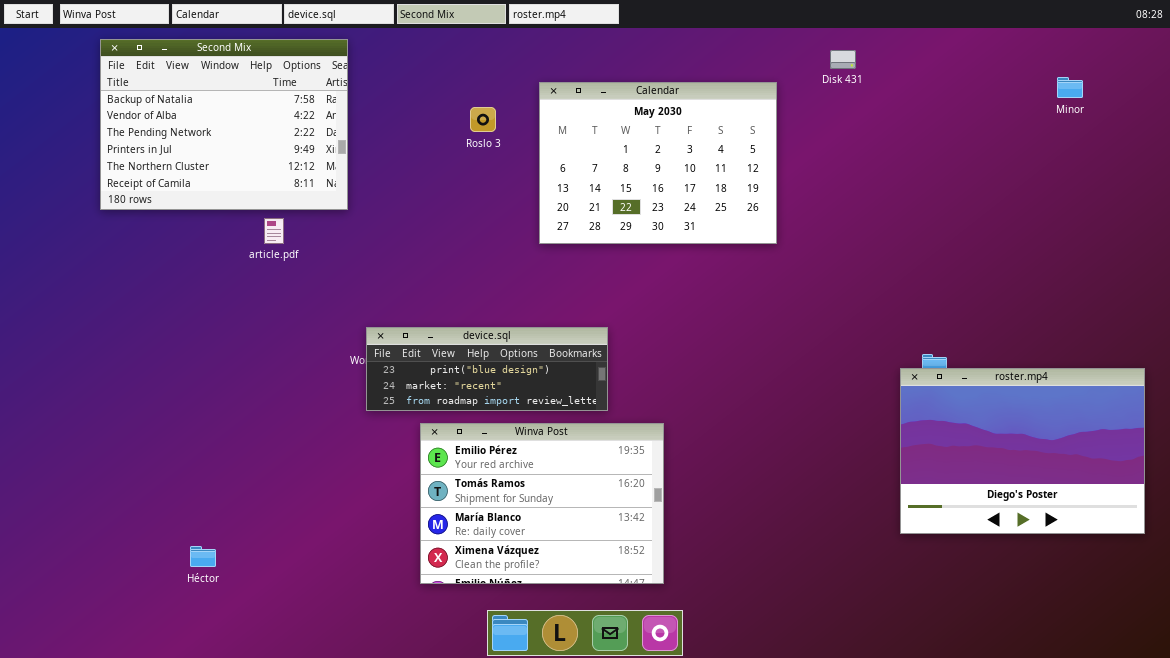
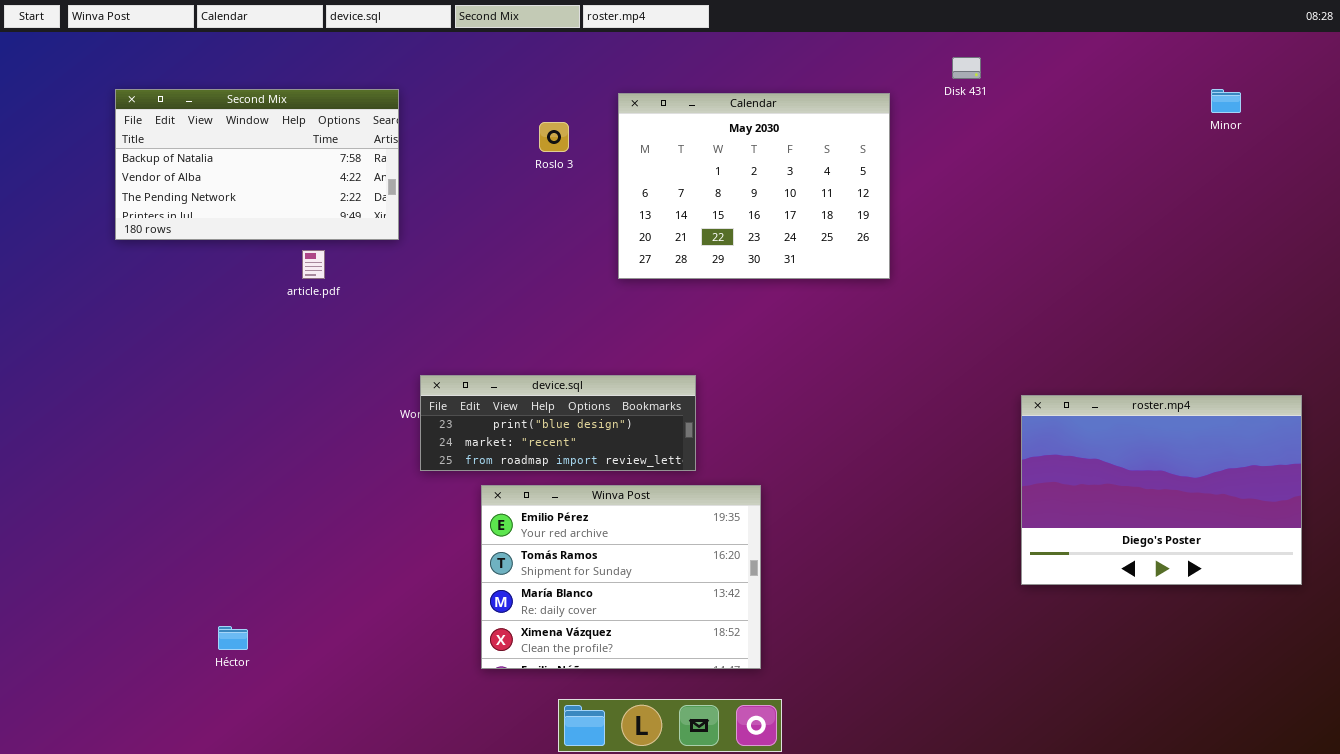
Second Mix: [100,39,348,210] -> [115,89,399,240], resized
roster.mp4: [900,368,1145,534] -> [1021,395,1302,585], moved

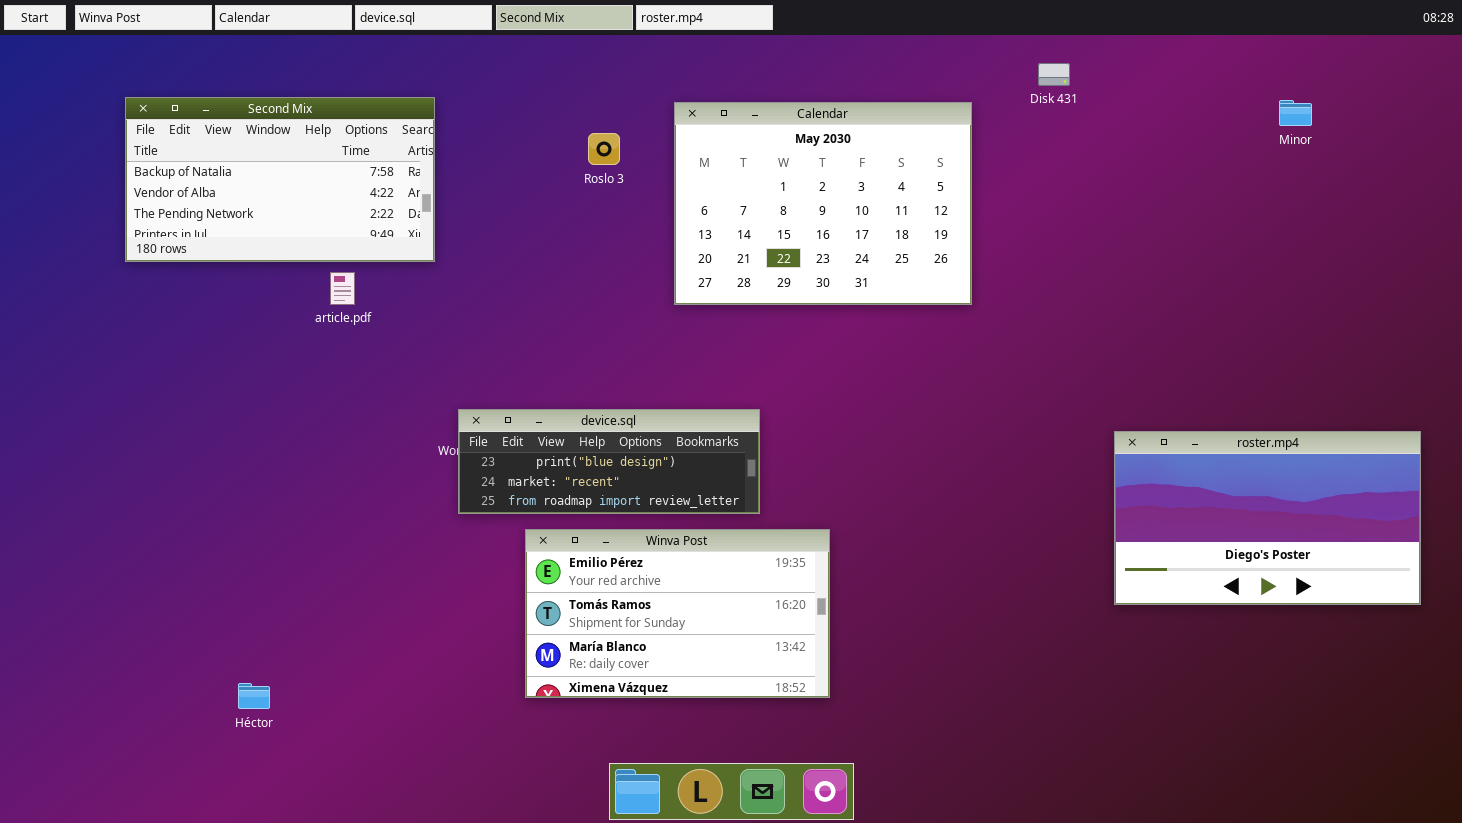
Minor: [1211,89,1241,113] -> [1279,100,1312,126], moved
roster.mp4: [1021,395,1302,585] -> [1114,431,1421,605], resized
Winva Post: [481,485,761,669] -> [525,529,830,698], resized

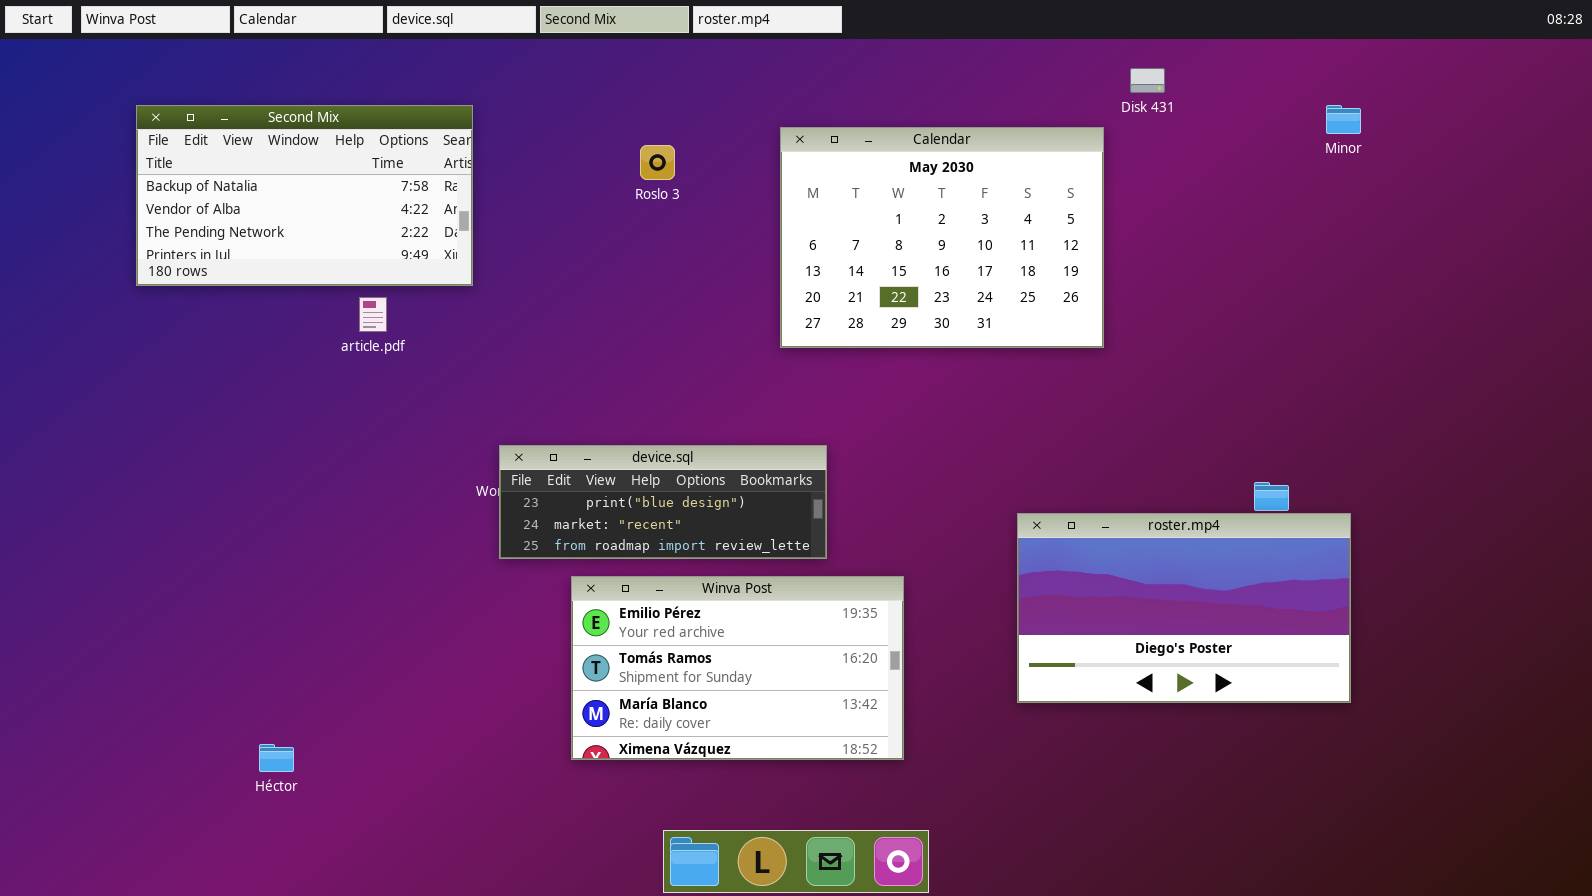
Minor: [1279,100,1312,126] -> [1326,105,1361,134], moved
Calendar: [674,102,972,305] -> [780,127,1104,348], moved
roster.mp4: [1114,431,1421,605] -> [1017,513,1351,703], moved

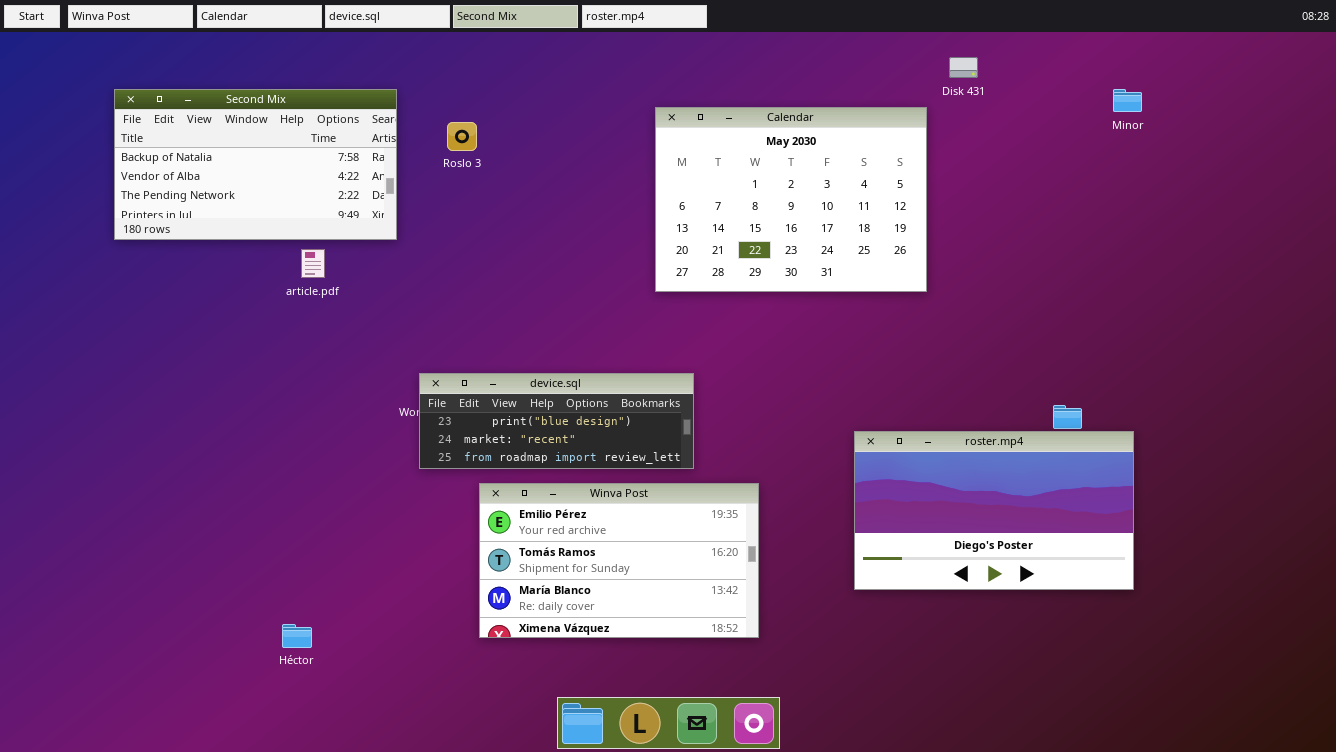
Roslo 3: [640,145,675,180] -> [447,122,477,151], moved
Héctor: [259,744,294,772] -> [282,624,312,648], moved

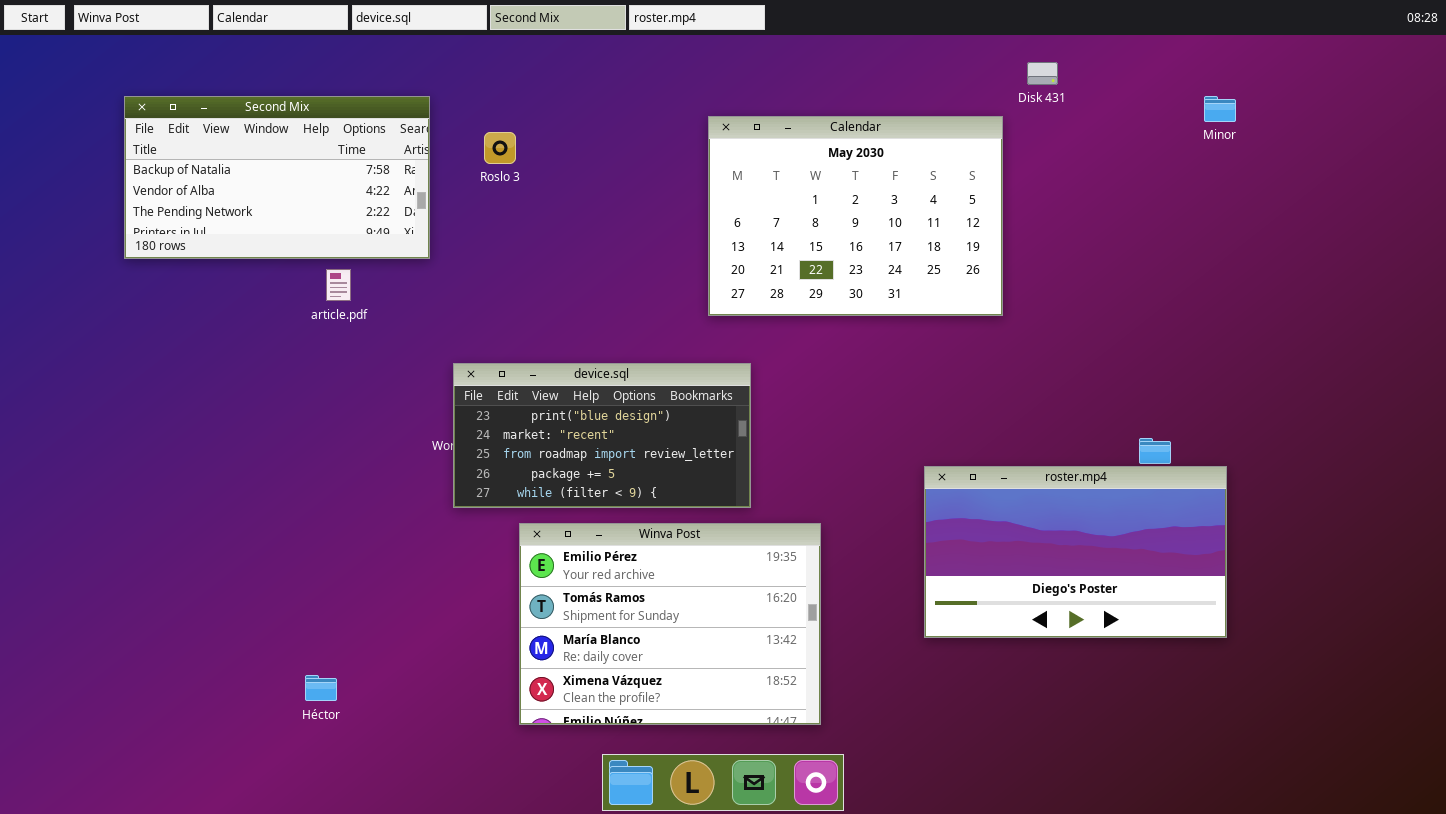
device.sql: [419,373,694,469] -> [453,363,751,508], resized
Winva Post: [479,483,759,638] -> [519,523,821,725], resized

